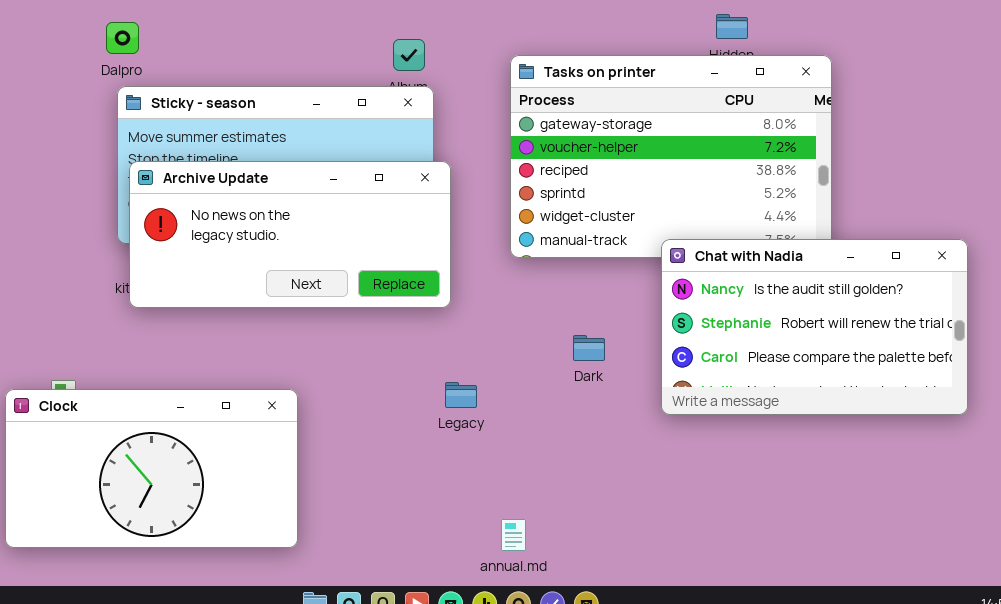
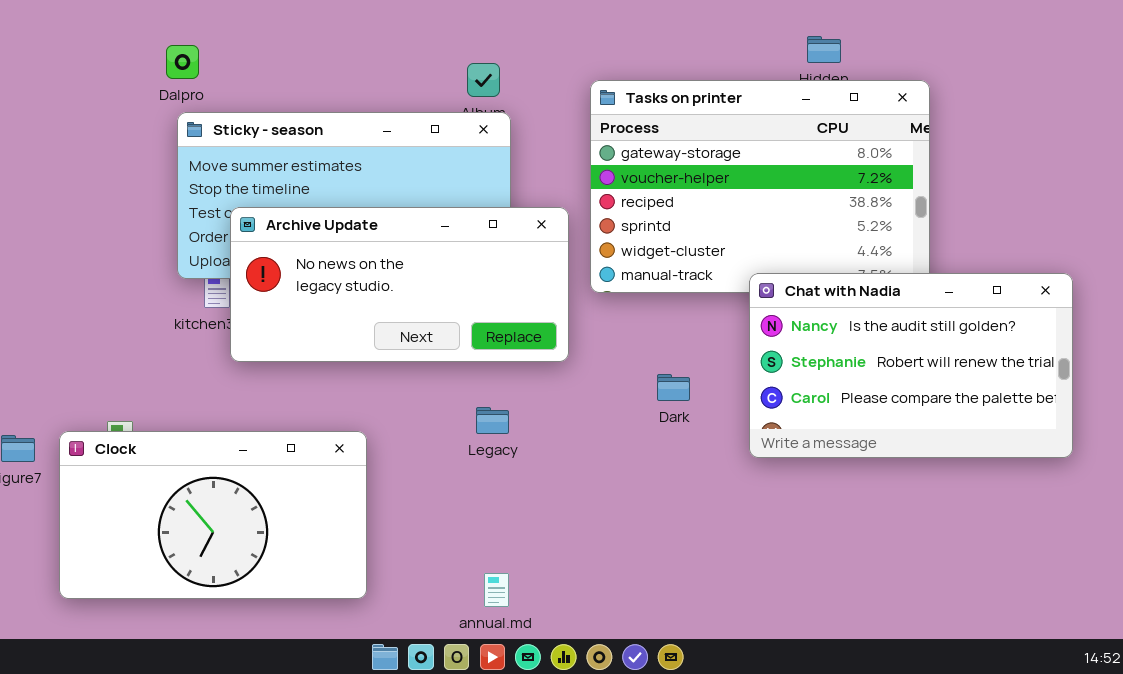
Archive Update: [129,161,451,308] -> [230,207,569,362], moved
Legacy: [445,382,477,408] -> [476,407,509,434], moved
annual.md: [501,519,526,551] -> [484,573,509,607], moved

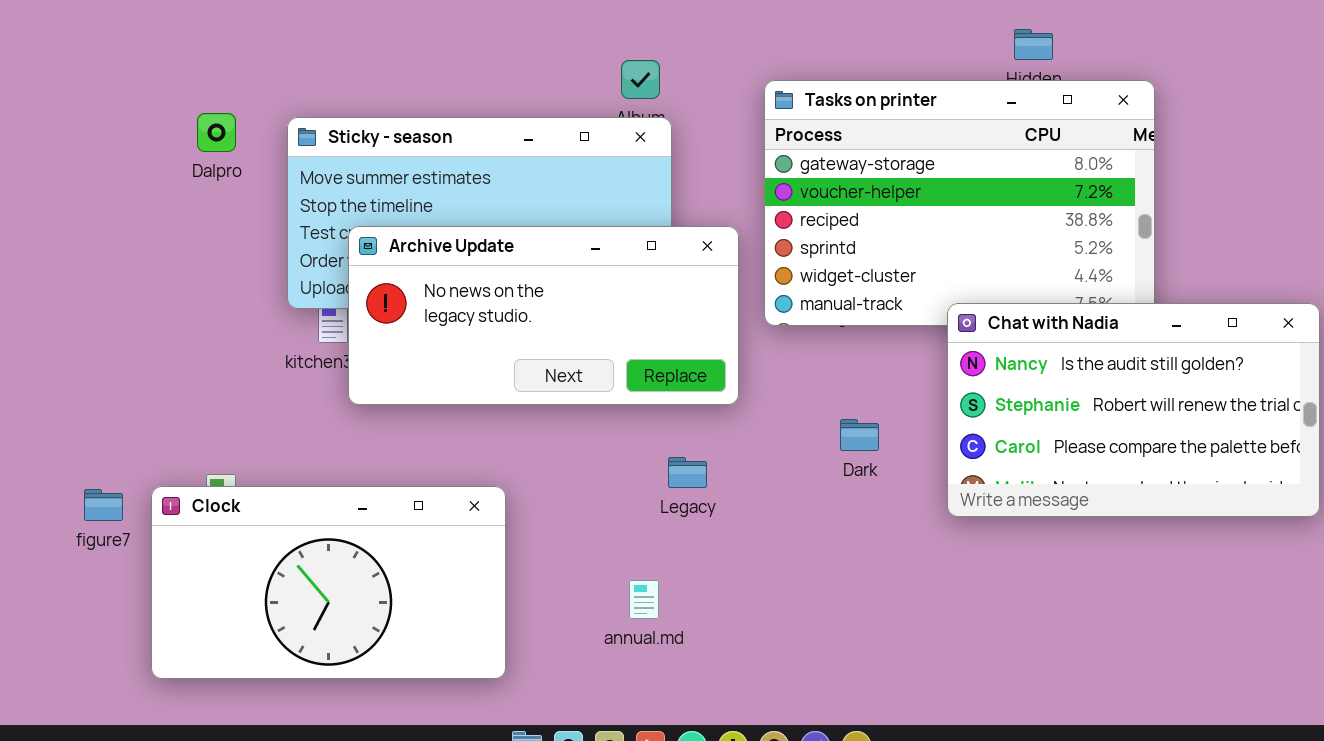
Dalpro: [166,45,199,79] -> [197,113,236,152], moved
Legacy: [476,407,509,434] -> [668,457,707,488], moved
annual.md: [484,573,509,607] -> [629,580,659,619], moved

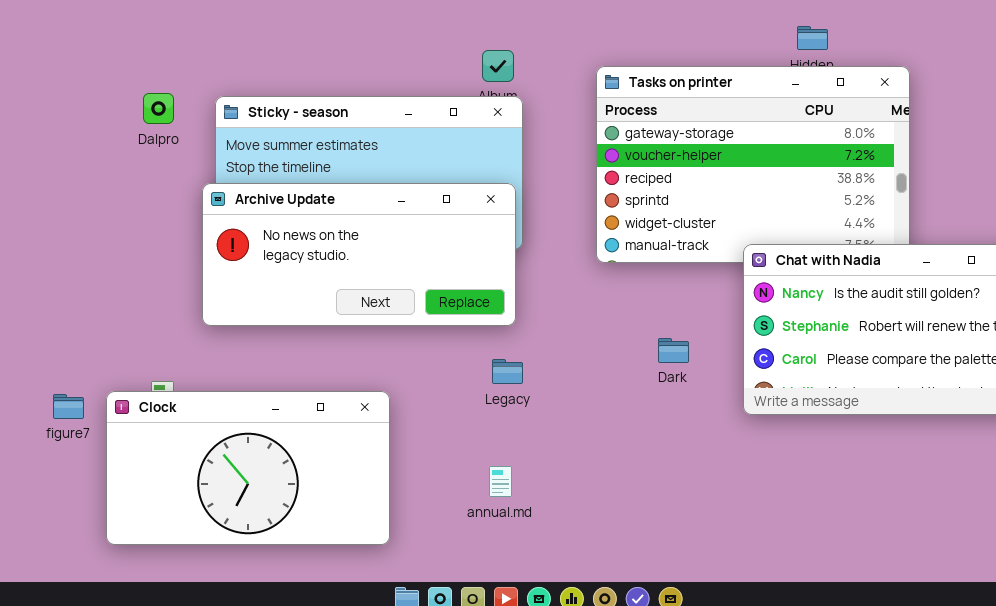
Archive Update: [348,226,739,405] -> [202,183,516,326], moved
Legacy: [668,457,707,488] -> [492,359,523,384], moved

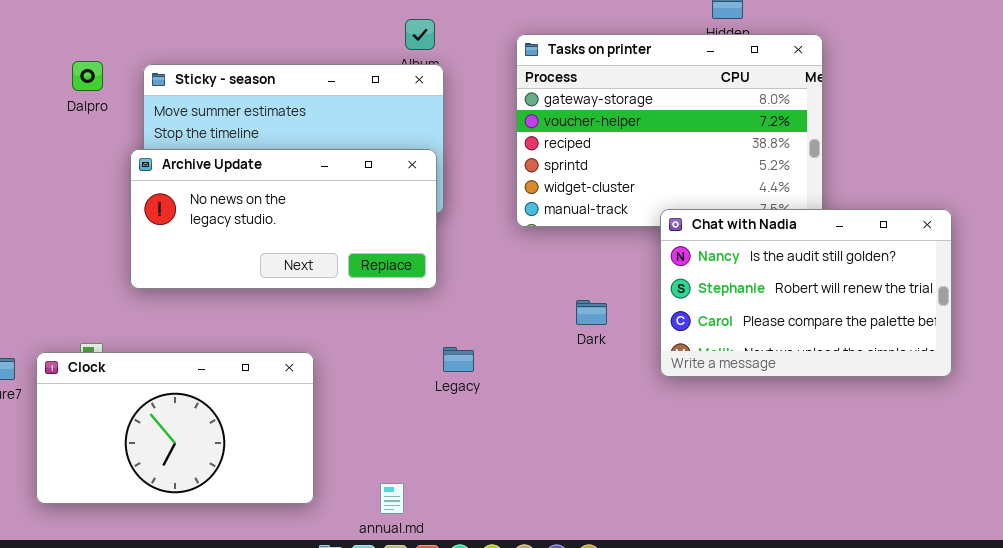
Legacy: [492,359,523,384] -> [443,347,474,372], moved
annual.md: [489,466,512,497] -> [380,483,404,514], moved

